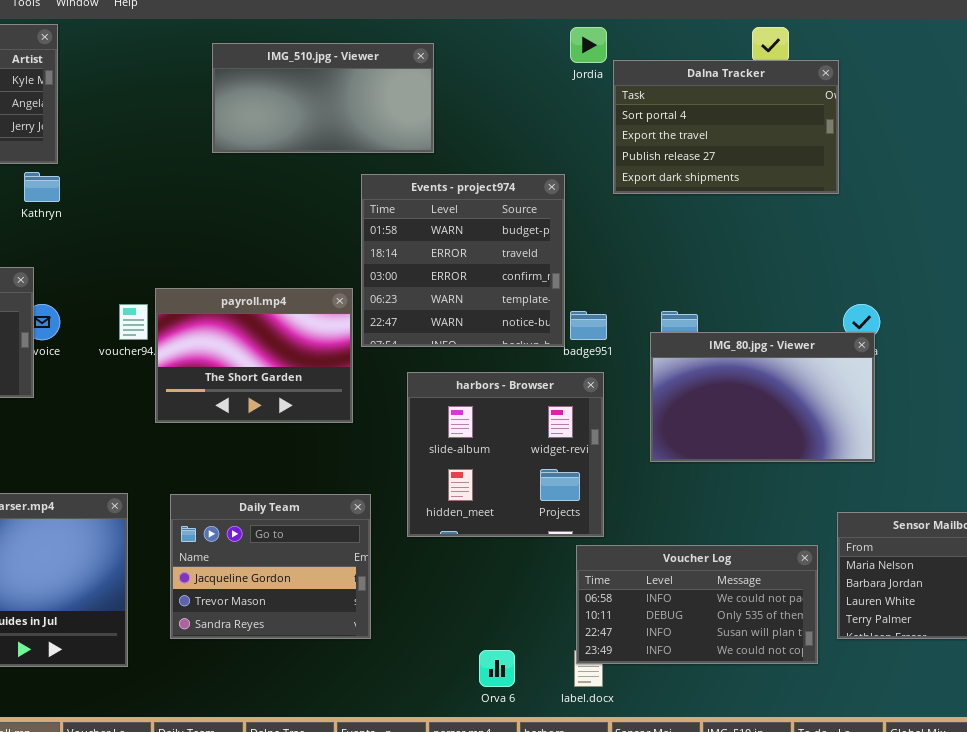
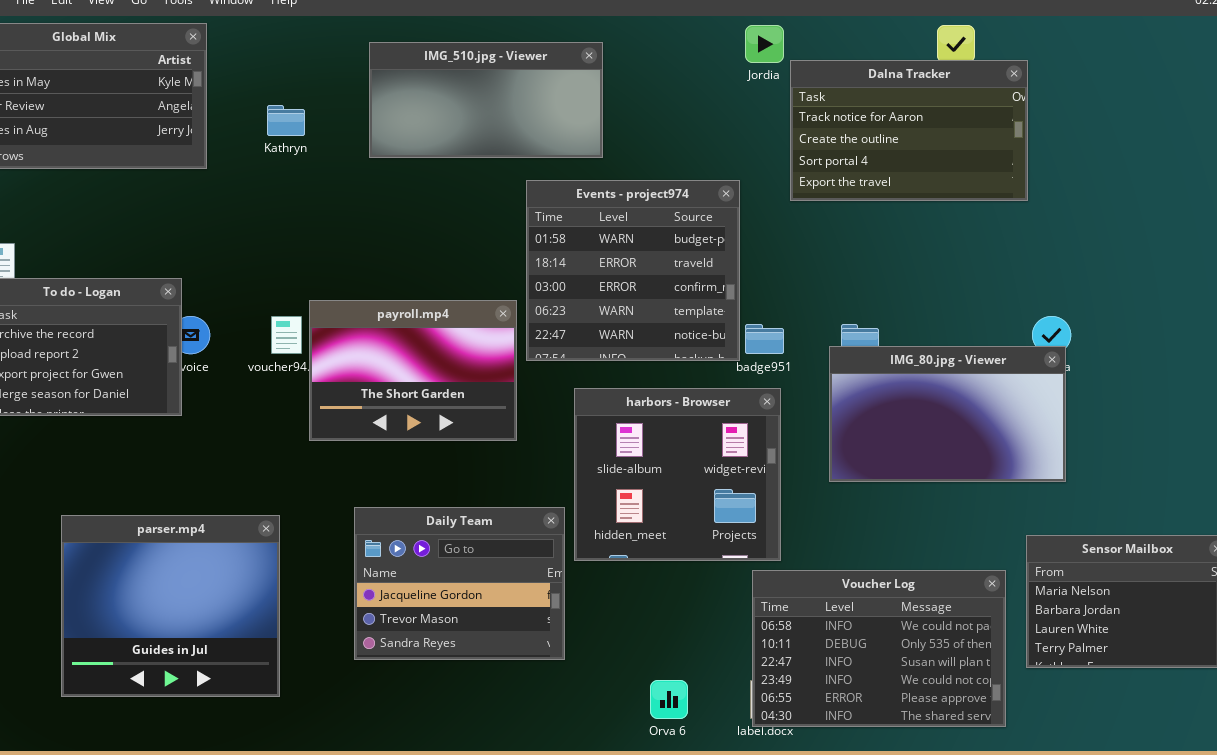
Dalna Tracker: [613,60,839,194] -> [790,60,1028,201], scrolled up 2 rows
Kathryn: [24,172,60,202] -> [267,105,305,136], moved
Daily Team: [170,494,371,639] -> [354,507,565,660], moved
Voucher Log: [576,545,818,664] -> [752,570,1006,727], resized

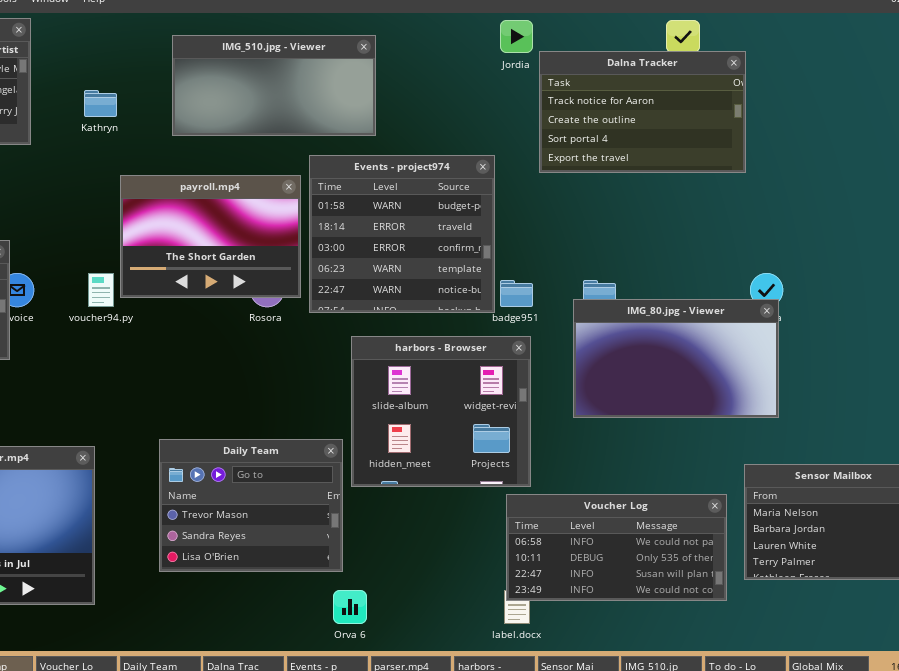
payroll.mp4: [309,300,517,441] -> [120,175,301,298], moved
Daily Team: [354,507,565,660] -> [159,439,343,572], scrolled down 1 row
Voucher Log: [752,570,1006,727] -> [506,494,727,601], resized
Orva 6: [650,680,688,719] -> [333,590,367,624], moved

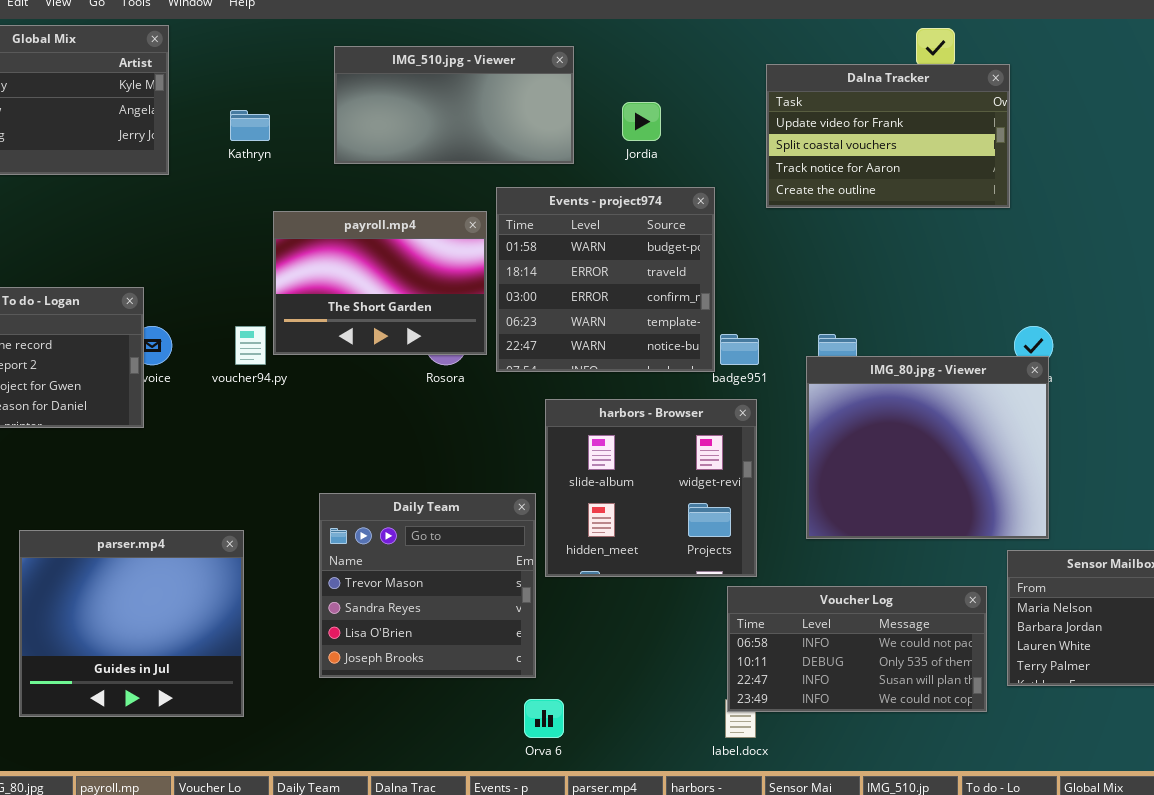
Jordia: [500,20,533,53] -> [622,102,661,141], moved
Dalna Tracker: [539,51,746,173] -> [766,64,1010,208], scrolled up 2 rows
IMG_80.jpg - Viewer: [573,299,779,418] -> [806,356,1049,539], resized
Daily Team: [159,439,343,572] -> [319,493,536,678], resized

